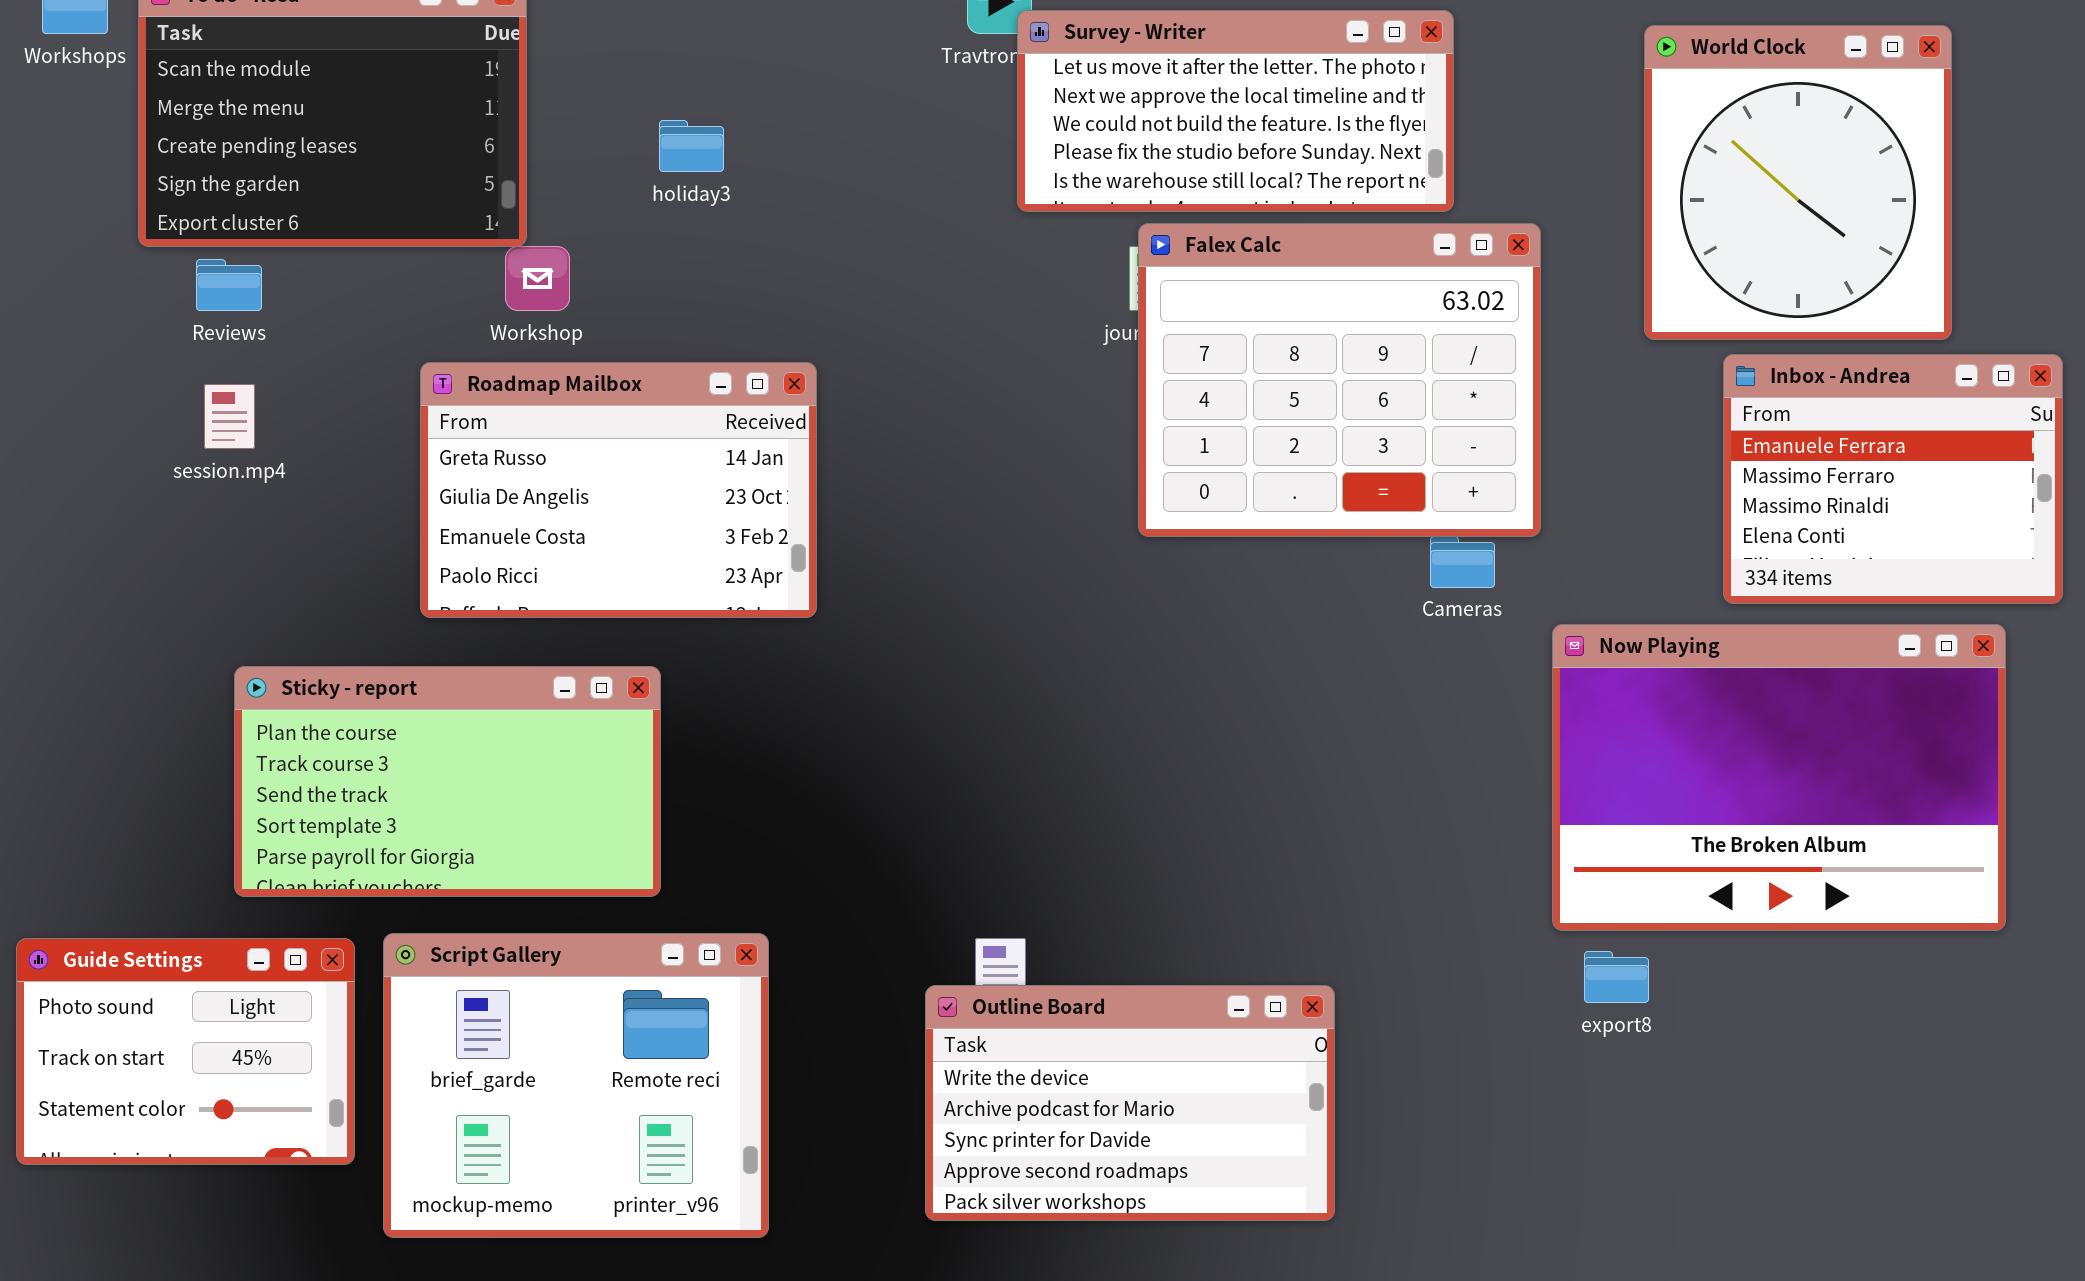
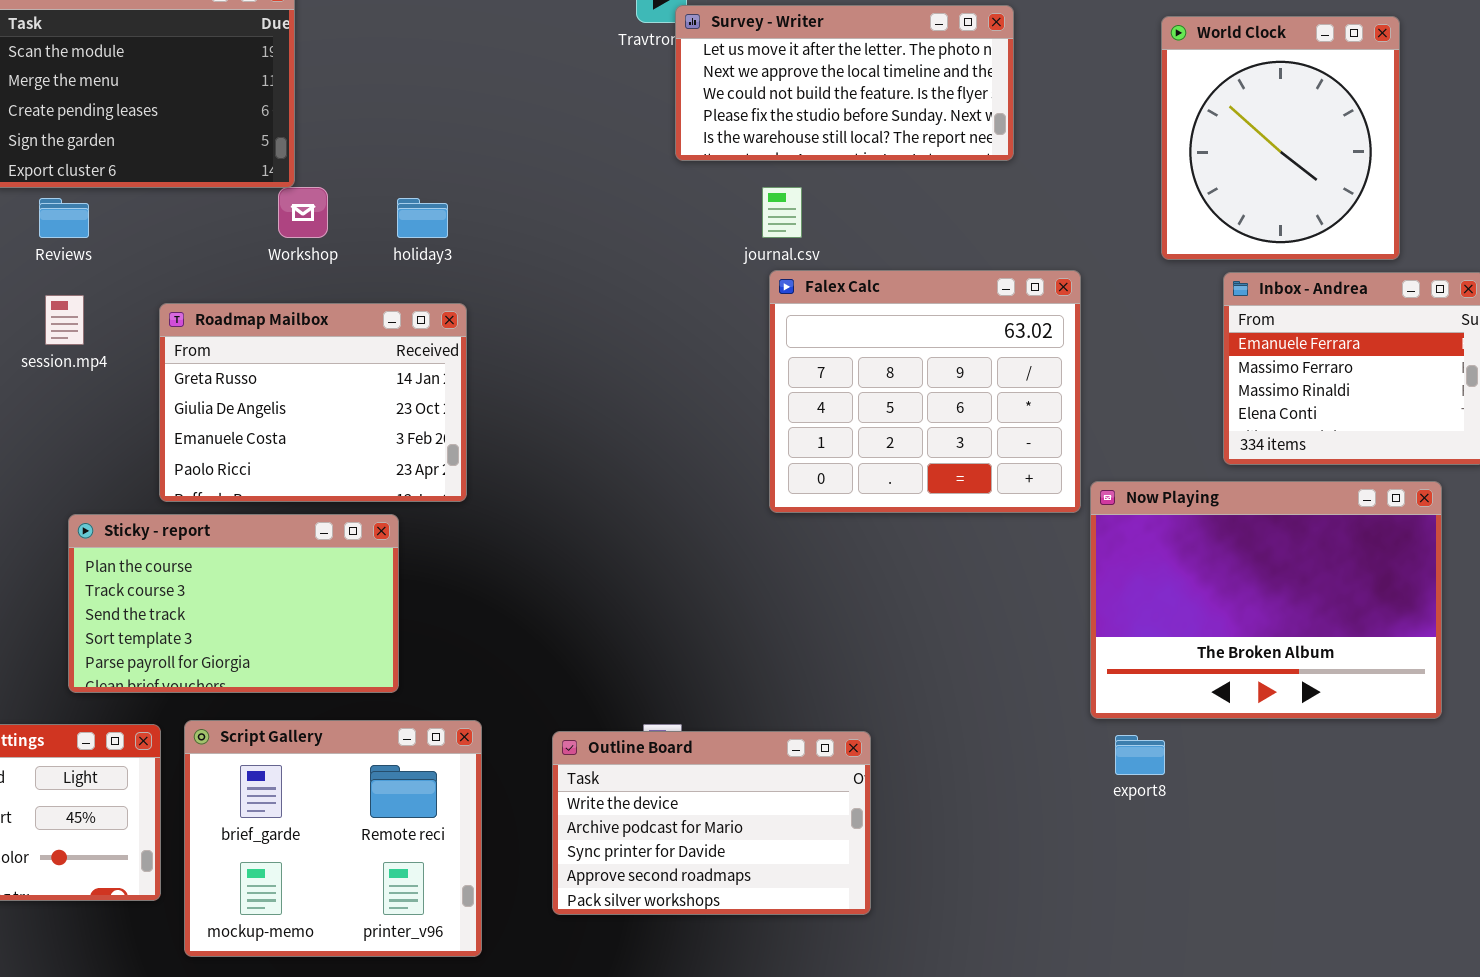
holiday3: [659,120,724,172] -> [397,198,448,238], moved
Falex Calc: [1138,223,1541,537] -> [769,270,1081,513], moved
Roadmap Mailbox: [420,362,817,618] -> [159,303,467,502], moved
Outline Board: [925,985,1335,1221] -> [552,731,871,915], moved

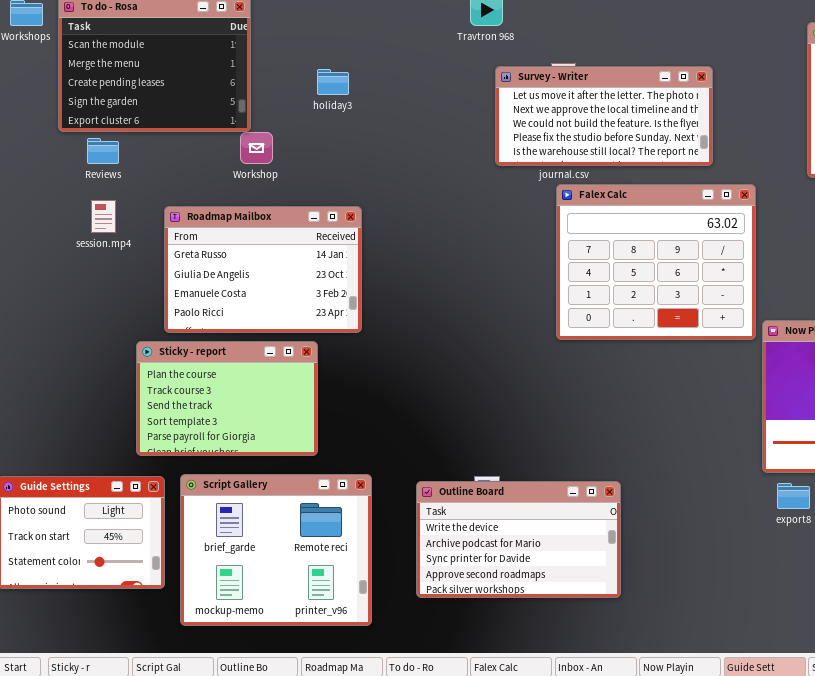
Survey - Writer: [675,5,1014,161] -> [495,66,713,166], moved
holiday3: [397,198,448,238] -> [317,69,349,95], moved
Sticky - report: [68,514,399,693] -> [136,341,318,456], resized

